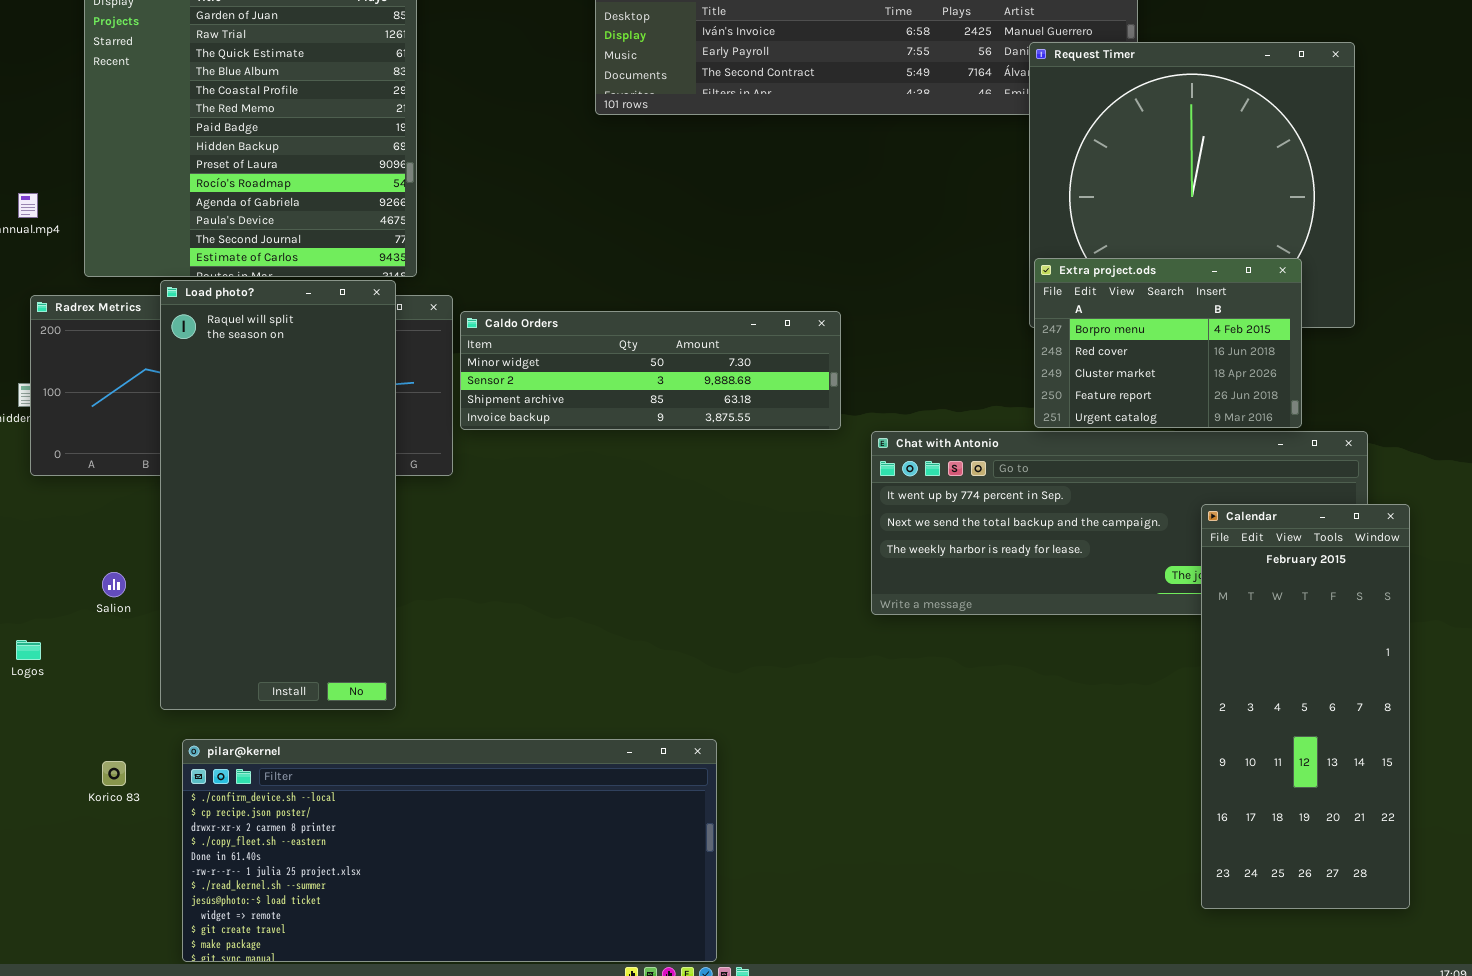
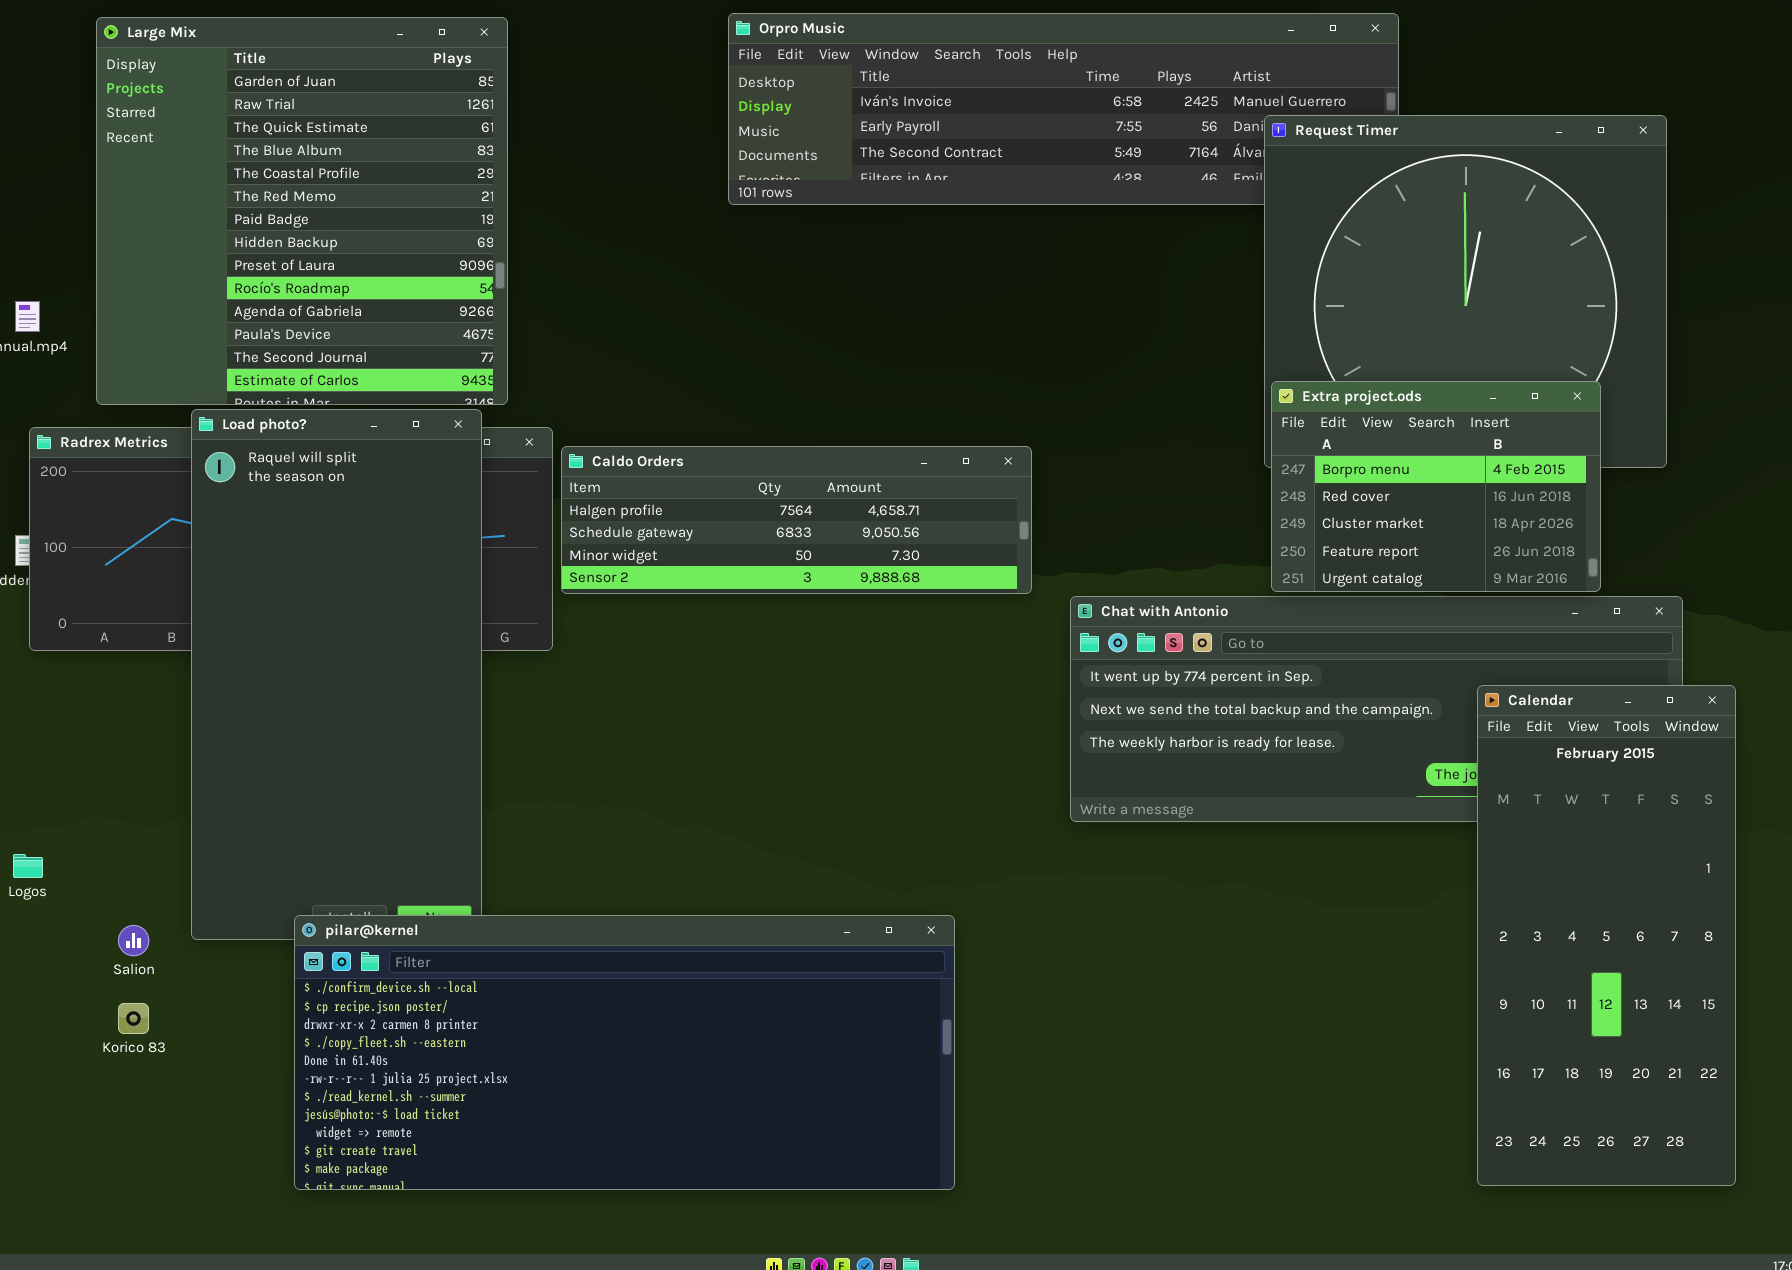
Caldo Orders: [460,311,841,430] -> [561,446,1032,594], scrolled up 2 rows
Salion: [102,572,126,597] -> [118,925,149,956], moved
pilar@kernel: [182,739,717,962] -> [294,915,955,1190], moved

